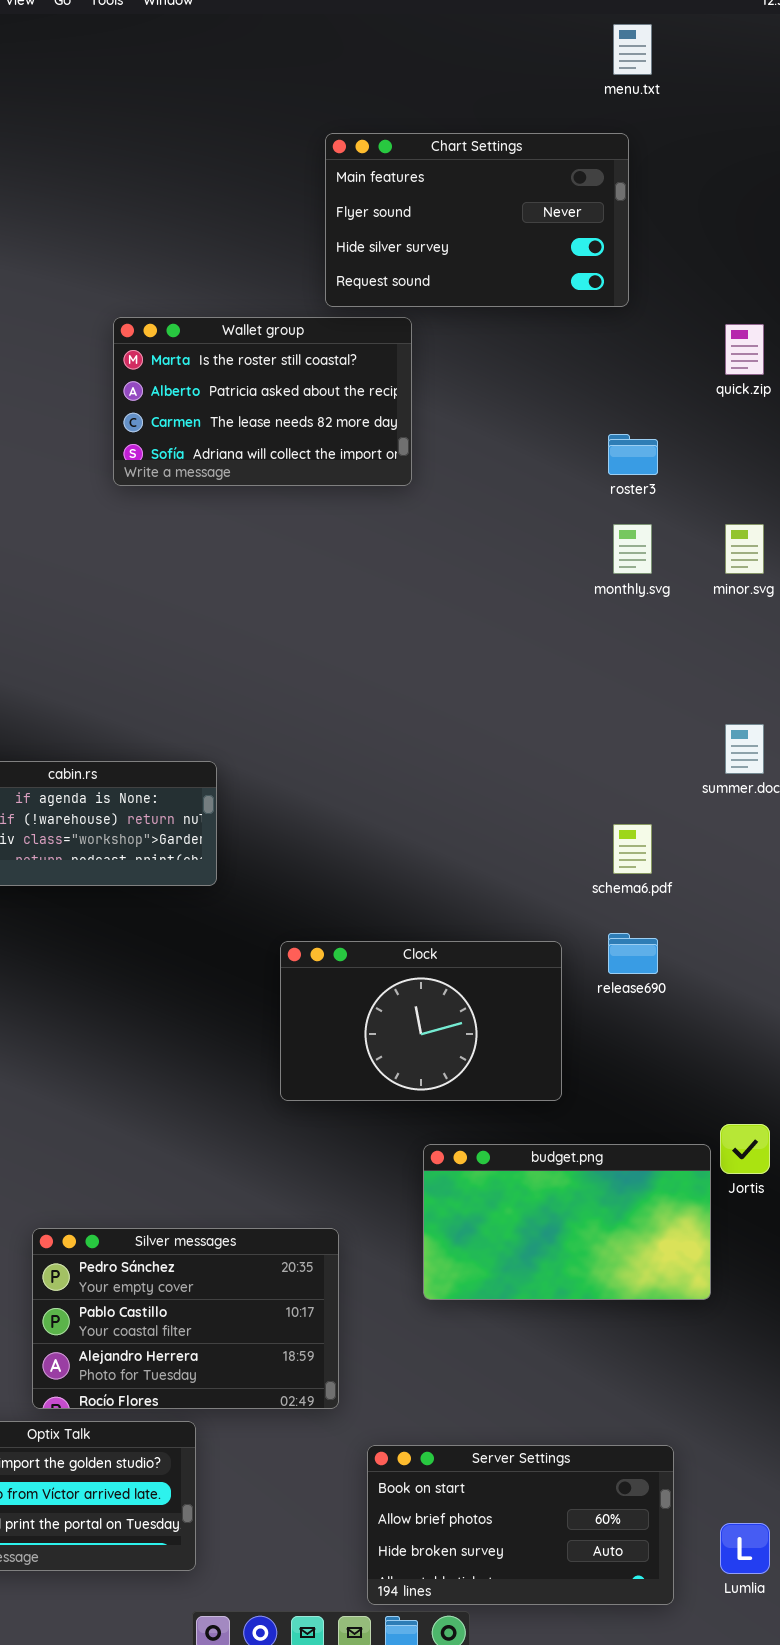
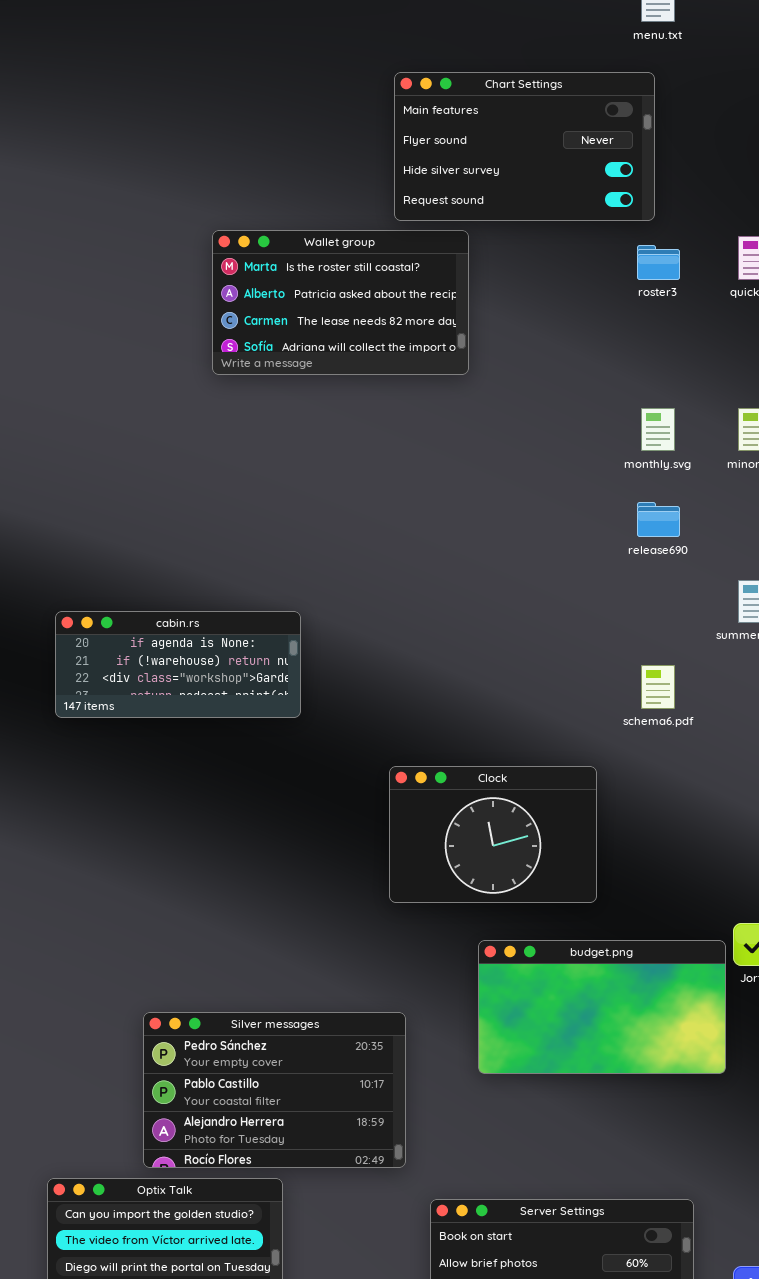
roster3: [608,434,658,475] -> [637,245,680,280], moved
release690: [608,933,658,974] -> [637,502,680,537], moved
Clock: [280,941,562,1101] -> [389,766,597,903], resized

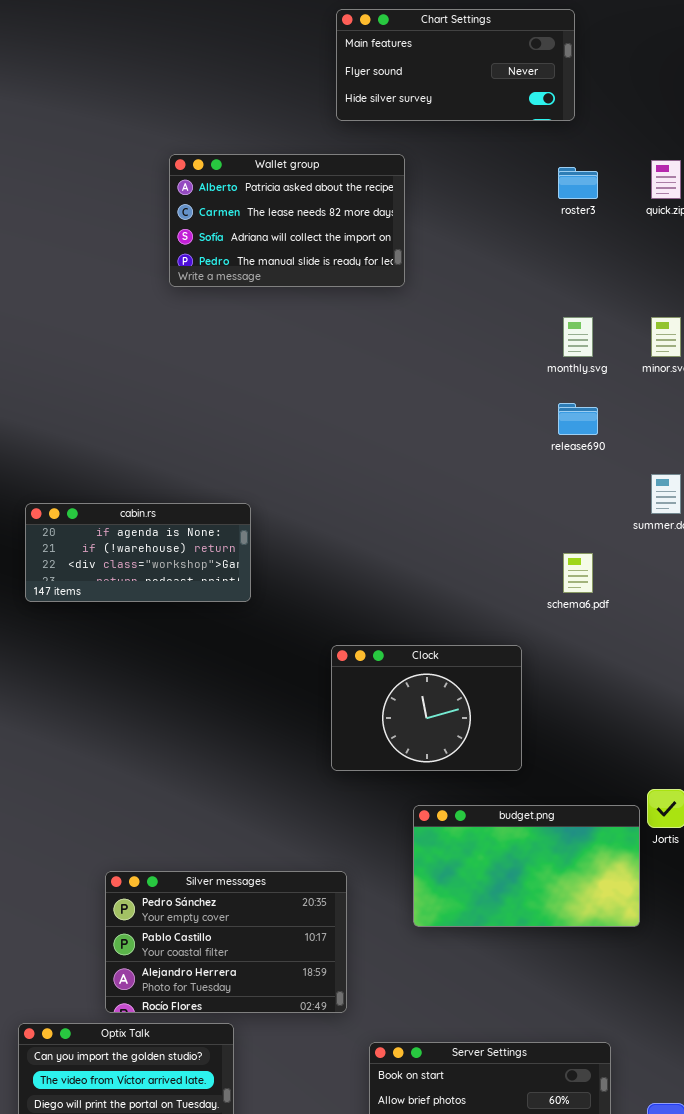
Chart Settings: [394,72,655,221] -> [336,9,575,121], resized
Wallet group: [212,230,469,375] -> [169,154,405,287], scrolled down 1 row

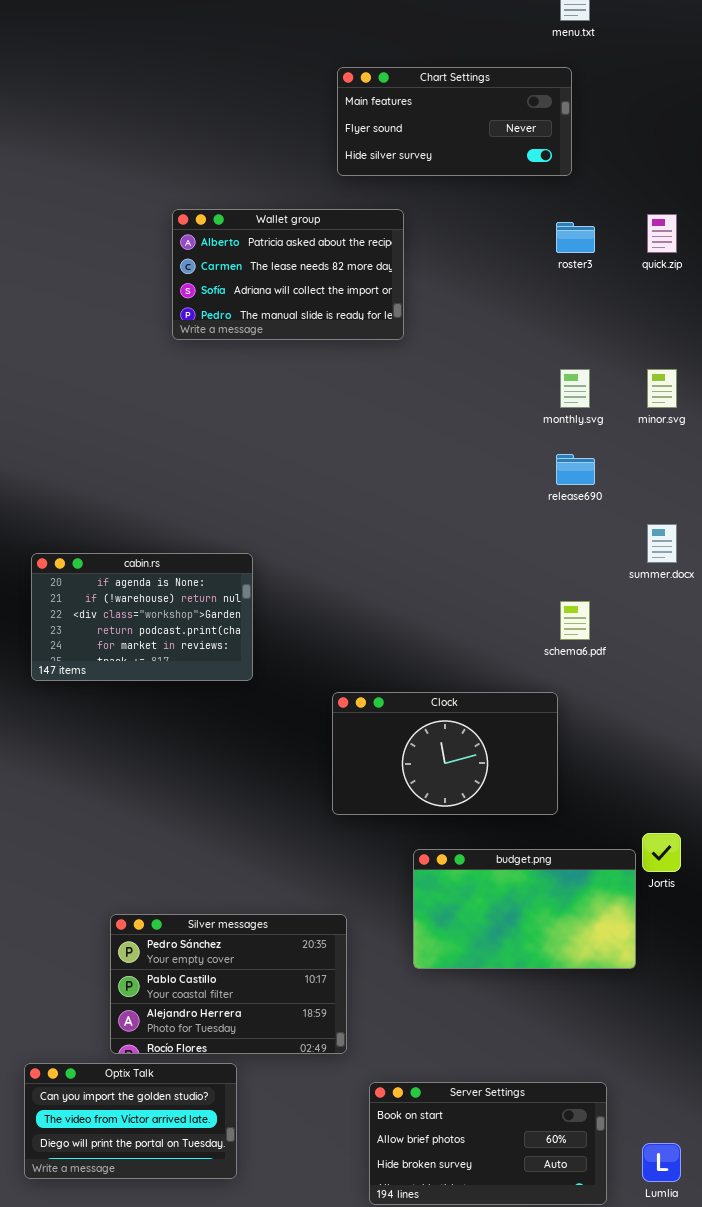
cabin.rs: [25,503,251,602] -> [31,553,253,681], resized
Clock: [331,645,522,771] -> [332,692,558,815], resized

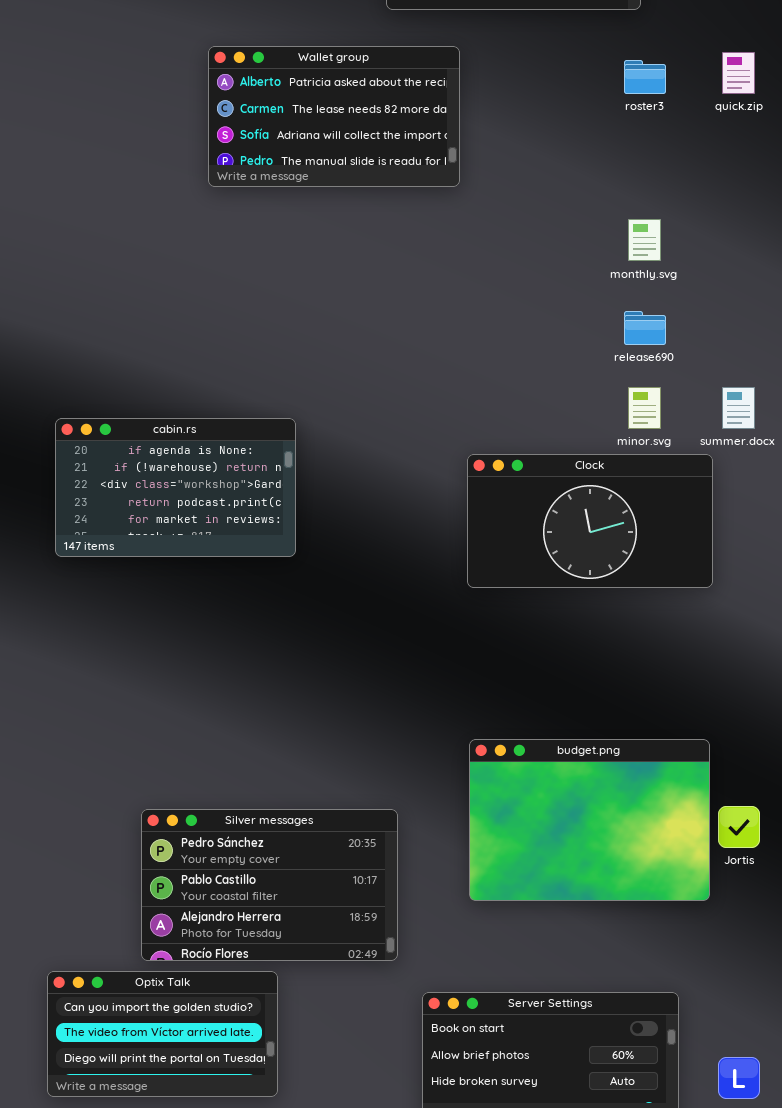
minor.svg: [647,369,677,408] -> [628,387,661,429], moved
Clock: [332,692,558,815] -> [467,454,713,588], moved
Jortis: [642,833,681,872] -> [718,806,760,848], moved
budget.png: [413,849,636,969] -> [469,739,710,901], resized

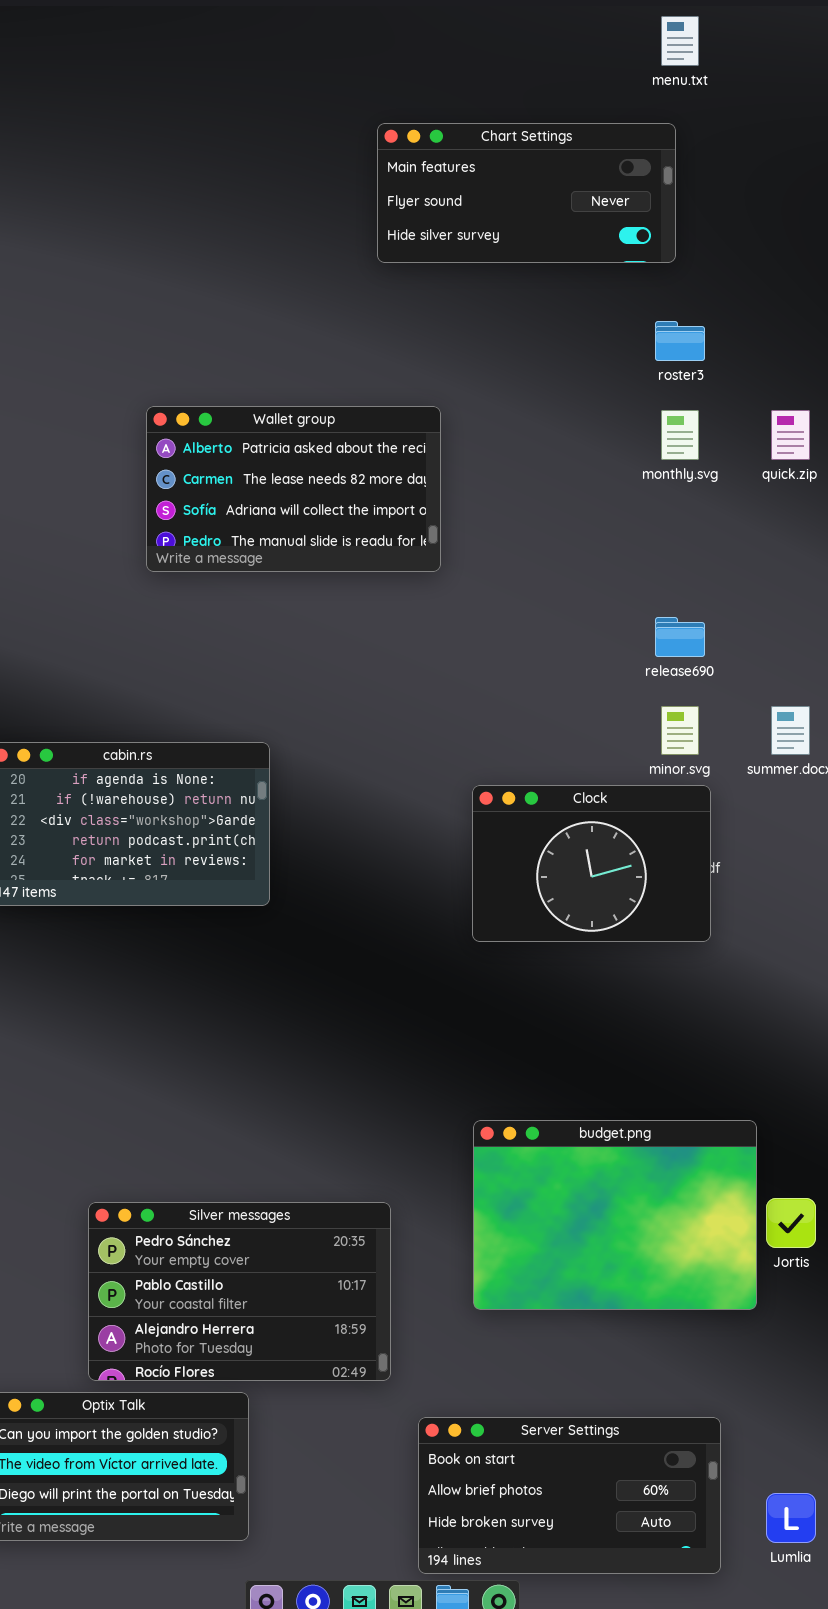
Wallet group: [208,46,460,187] -> [146,406,441,572], moved
quick.zip: [722,52,755,94] -> [771,410,810,460], moved
monthly.svg: [628,219,661,261] -> [661,410,699,460], moved
Clock: [467,454,713,588] -> [472,785,711,942], resized

